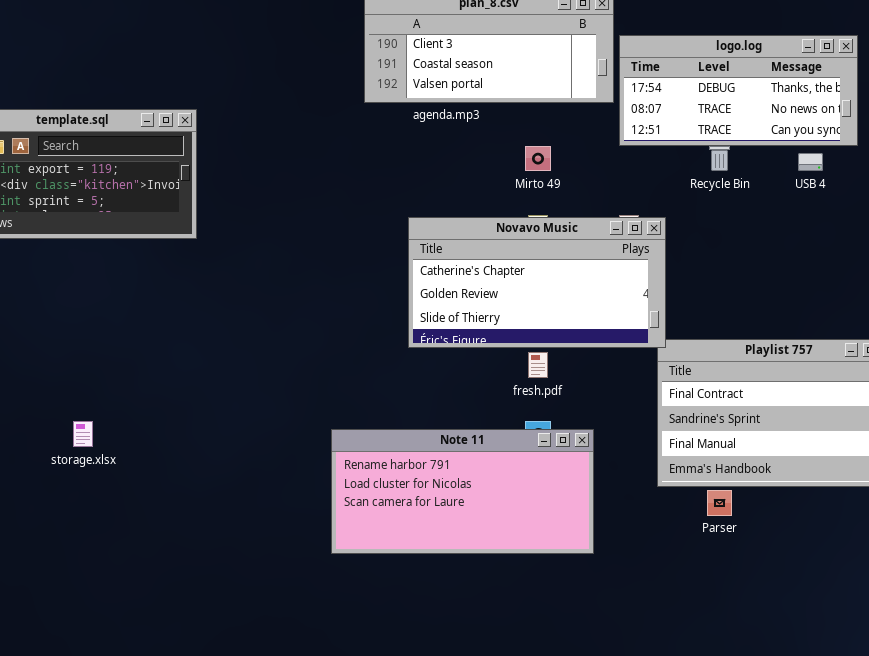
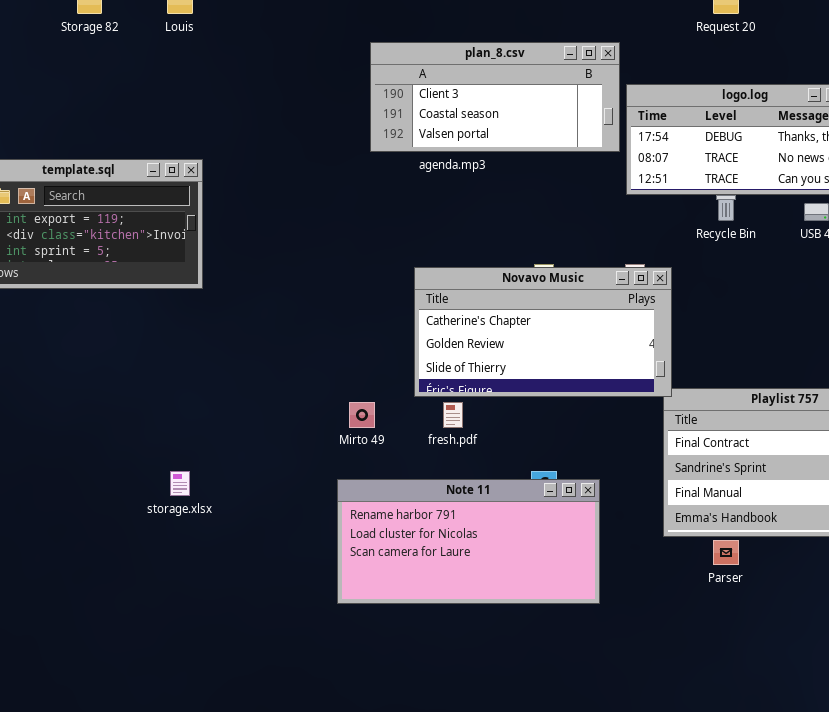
Mirto 49: [525,146,551,171] -> [349,402,375,428], moved
fresh.pdf: [528,352,548,378] -> [443,402,463,428], moved
storage.xlsx: [73,421,93,447] -> [170,471,190,496], moved

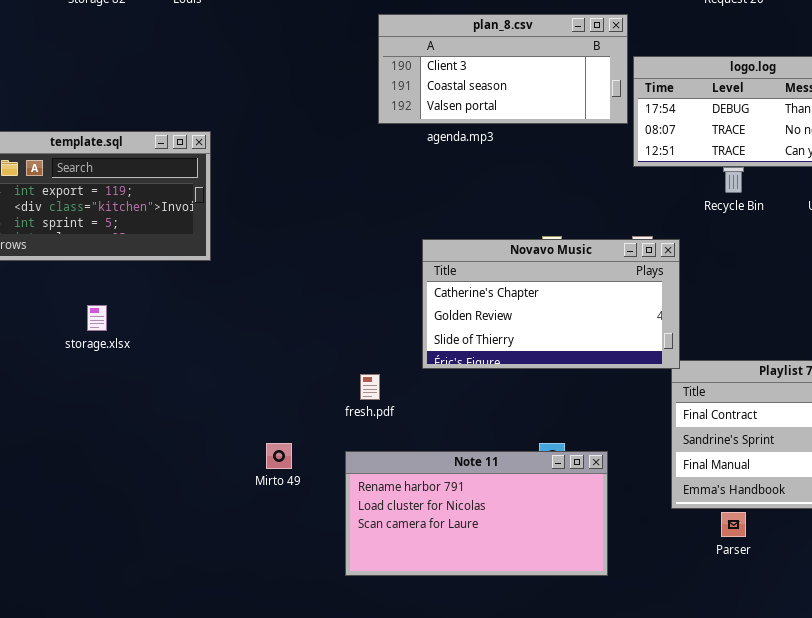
Mirto 49: [349,402,375,428] -> [266,443,292,469], moved
fresh.pdf: [443,402,463,428] -> [360,374,380,400], moved
storage.xlsx: [170,471,190,496] -> [87,305,107,331], moved

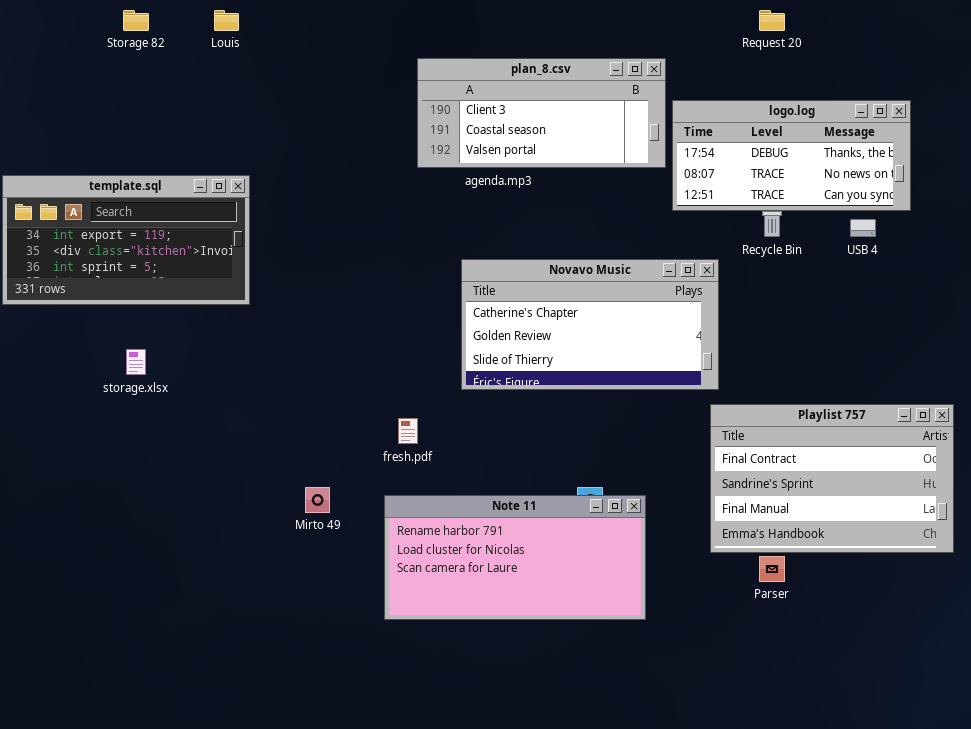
Novavo Music: [422,239,680,369] -> [461,259,719,390], moved

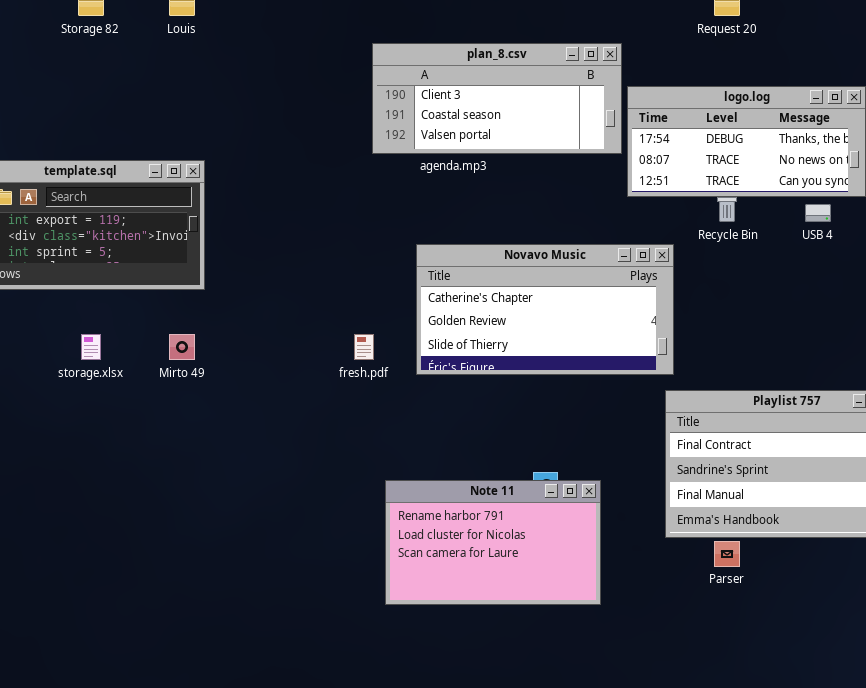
fresh.pdf: [398,418,418,444] -> [354,334,374,360], moved
Mirto 49: [305,487,330,513] -> [169,334,195,360], moved
Note 11: [384,495,646,620] -> [385,480,601,605], resized

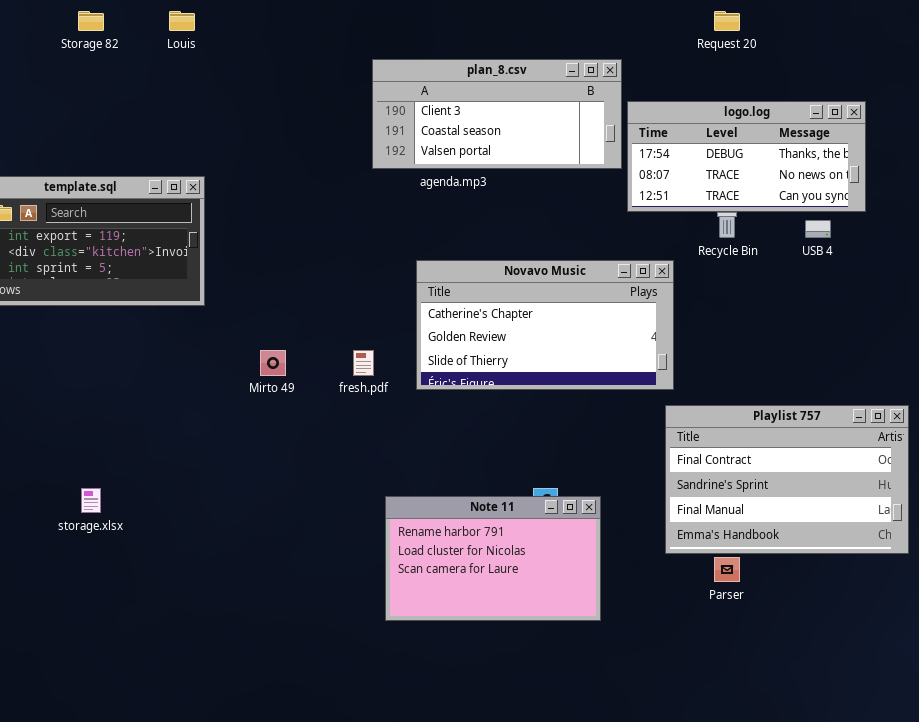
storage.xlsx: [81,334,101,360] -> [81,488,101,513], moved
Mirto 49: [169,334,195,360] -> [260,350,286,376], moved

